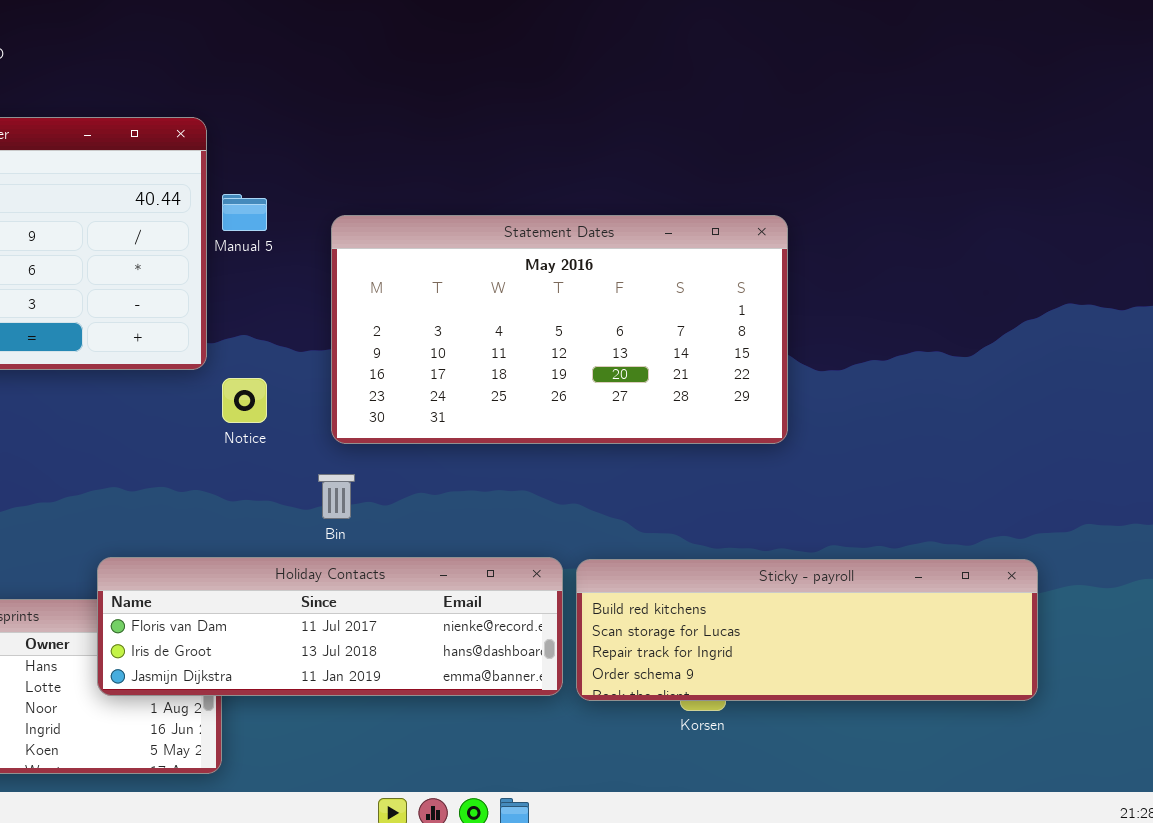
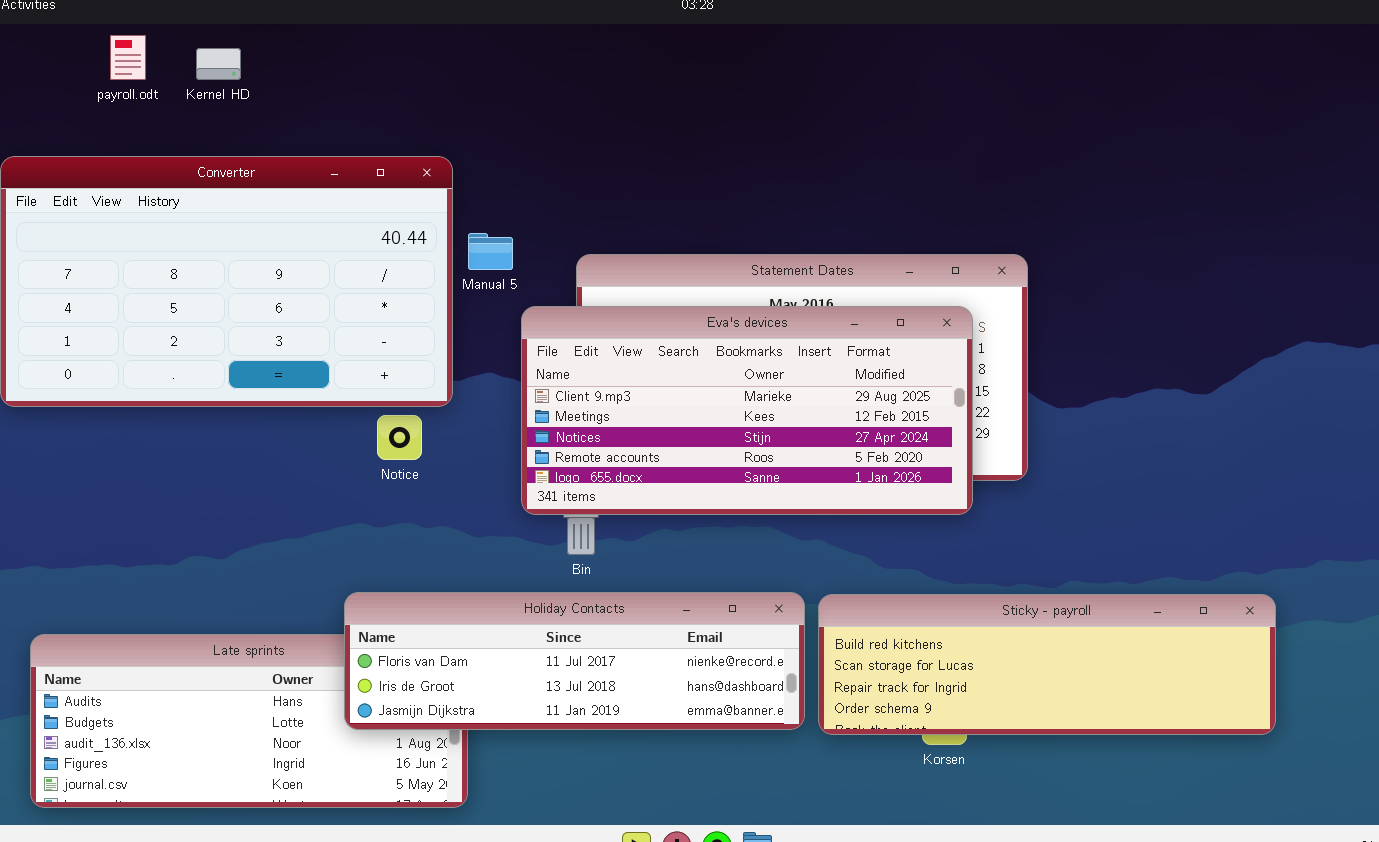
Eva's devices: none -> [521,306,973,515], opened
Notice: [222,378,267,423] -> [377,415,422,460], moved

